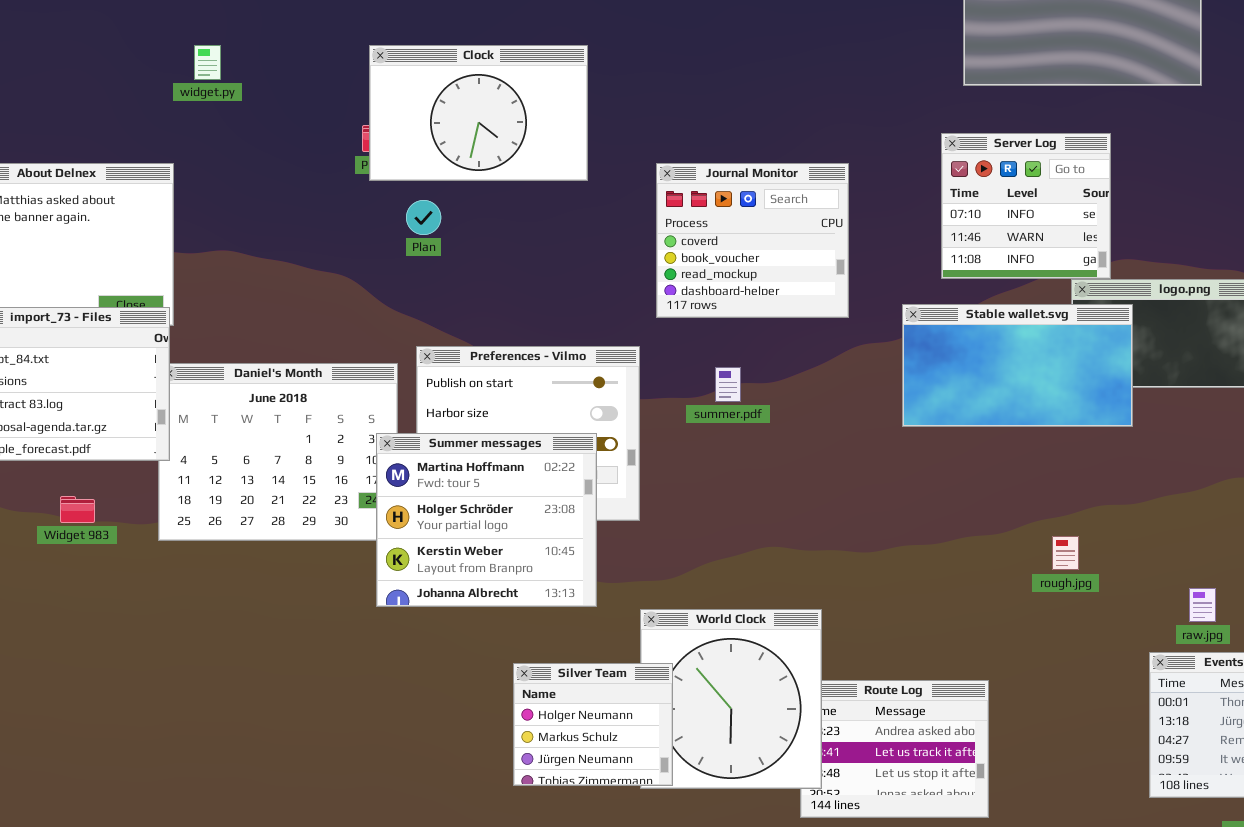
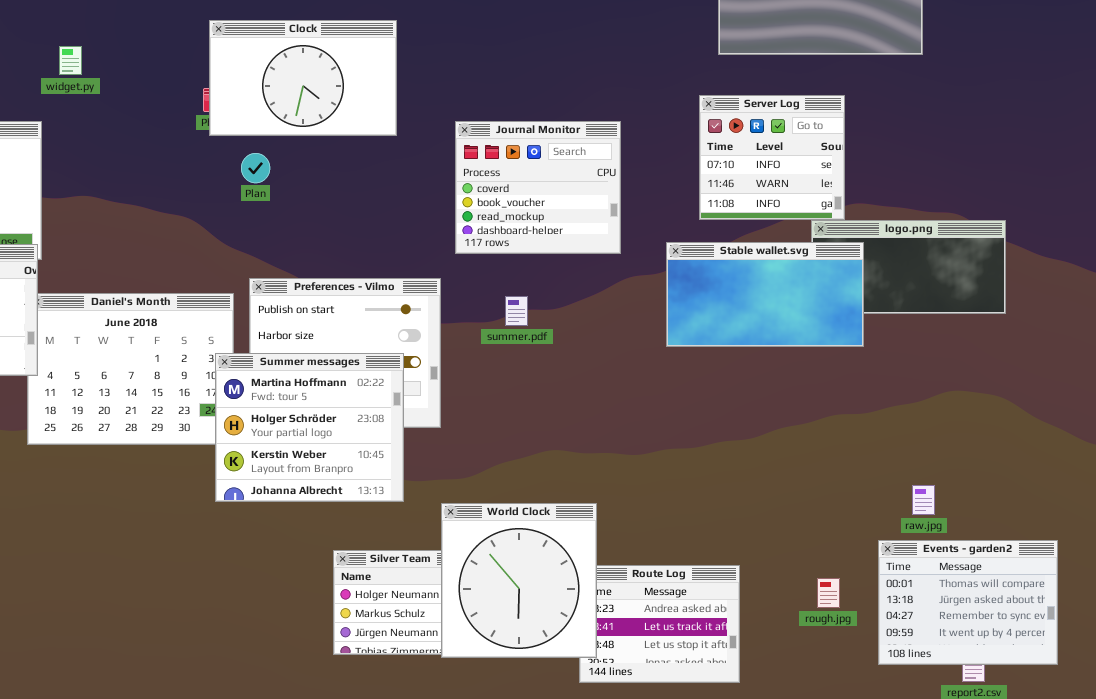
widget.py: [194,45,221,80] -> [59,46,82,75], moved
rough.jpg: [1052,536,1079,570] -> [817,578,840,608], moved
World Clock: [640,609,822,789] -> [441,503,597,658], raised

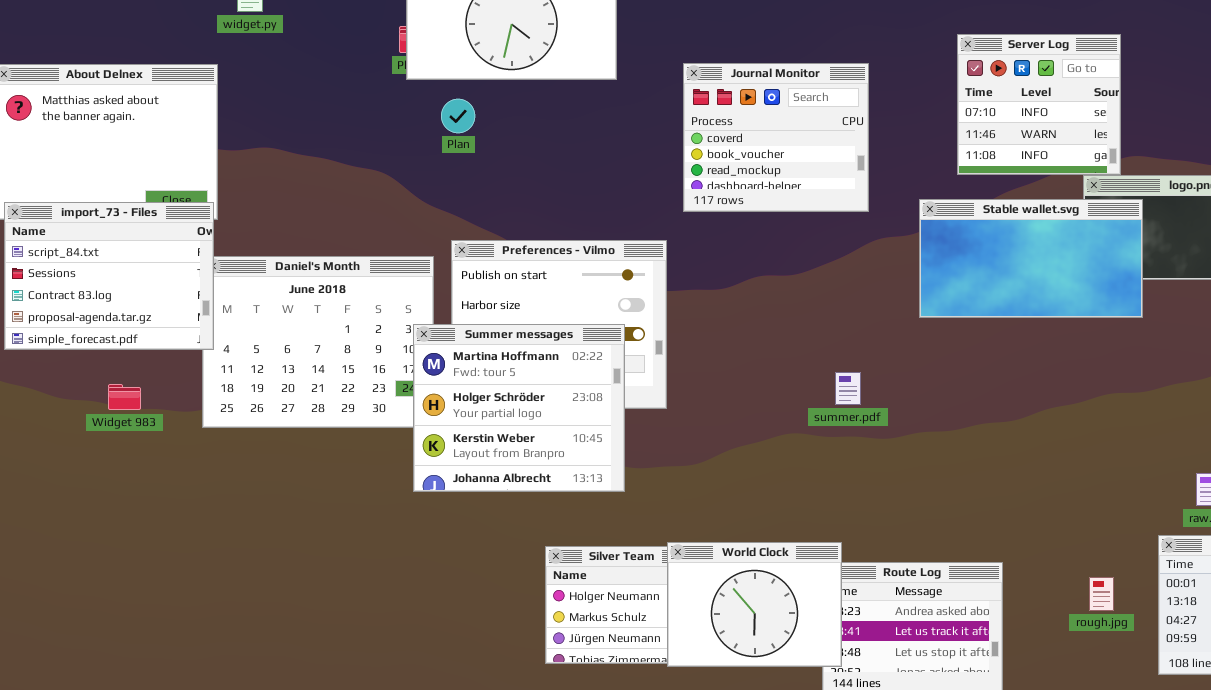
summer.pdf: [505,296,528,326] -> [835,372,861,405], moved
World Clock: [441,503,597,658] -> [667,542,842,667], resized

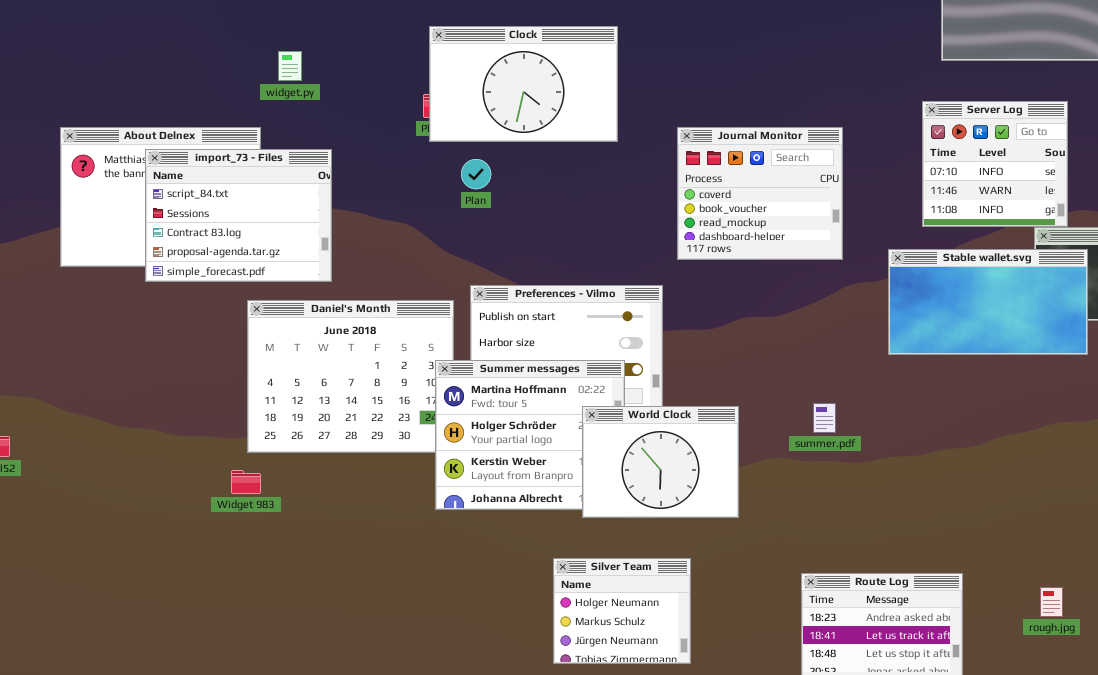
import_73 - Files: [4,202,214,350] -> [145,149,332,282], moved
Widget 983: [108,384,141,410] -> [231,470,261,494], moved
World Clock: [667,542,842,667] -> [582,406,739,518], moved

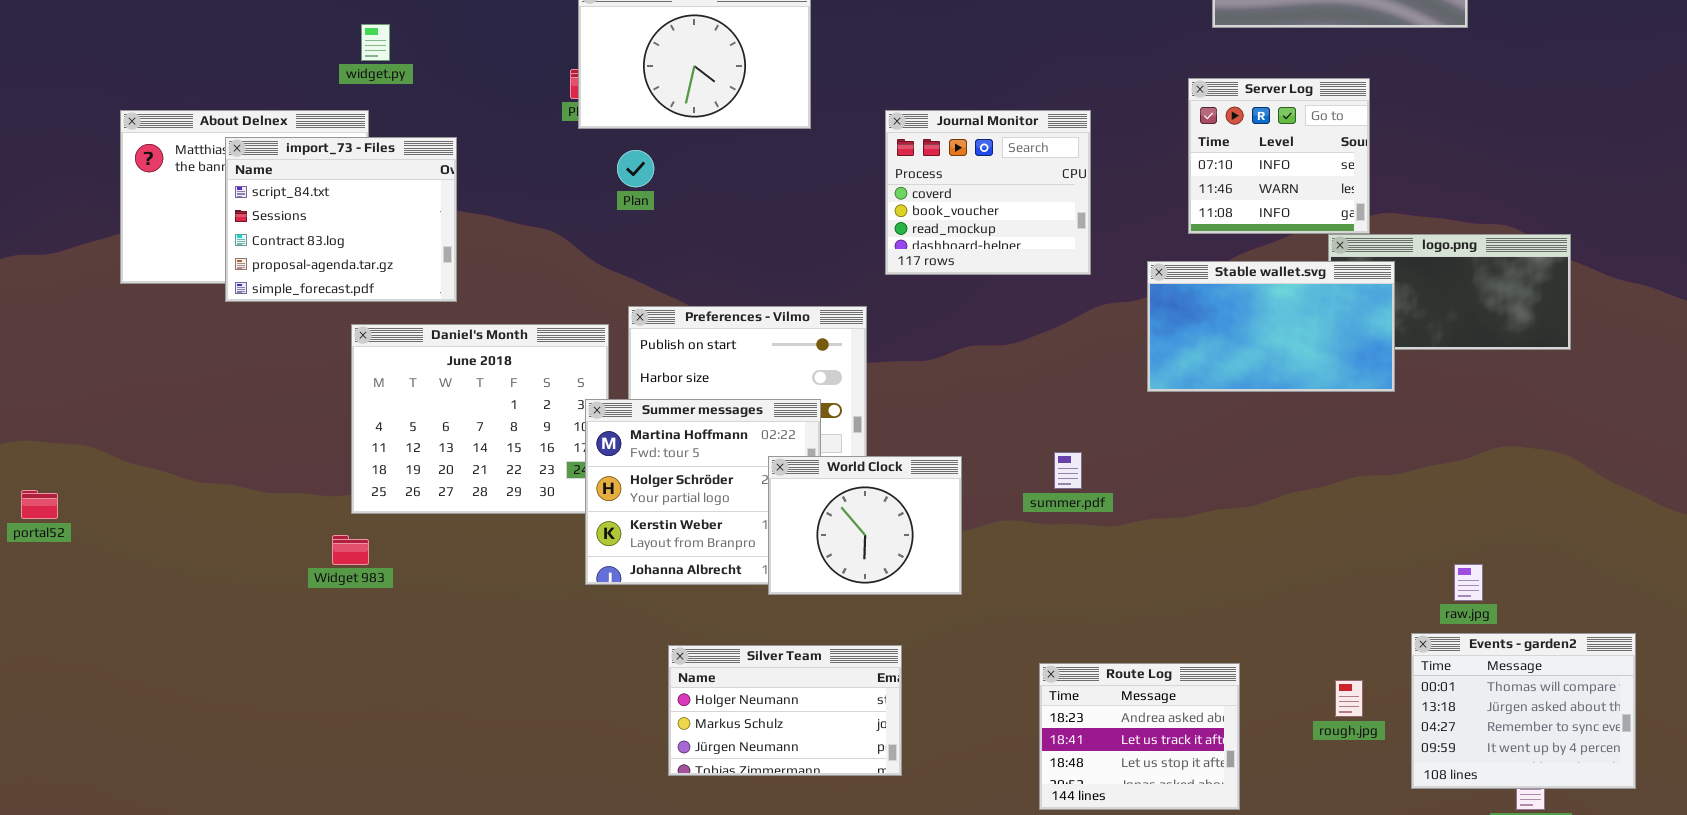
widget.py: [278,51,302,81] -> [361,24,390,61], moved
Silver Team: [553,558,691,664] -> [668,645,902,776], resized

